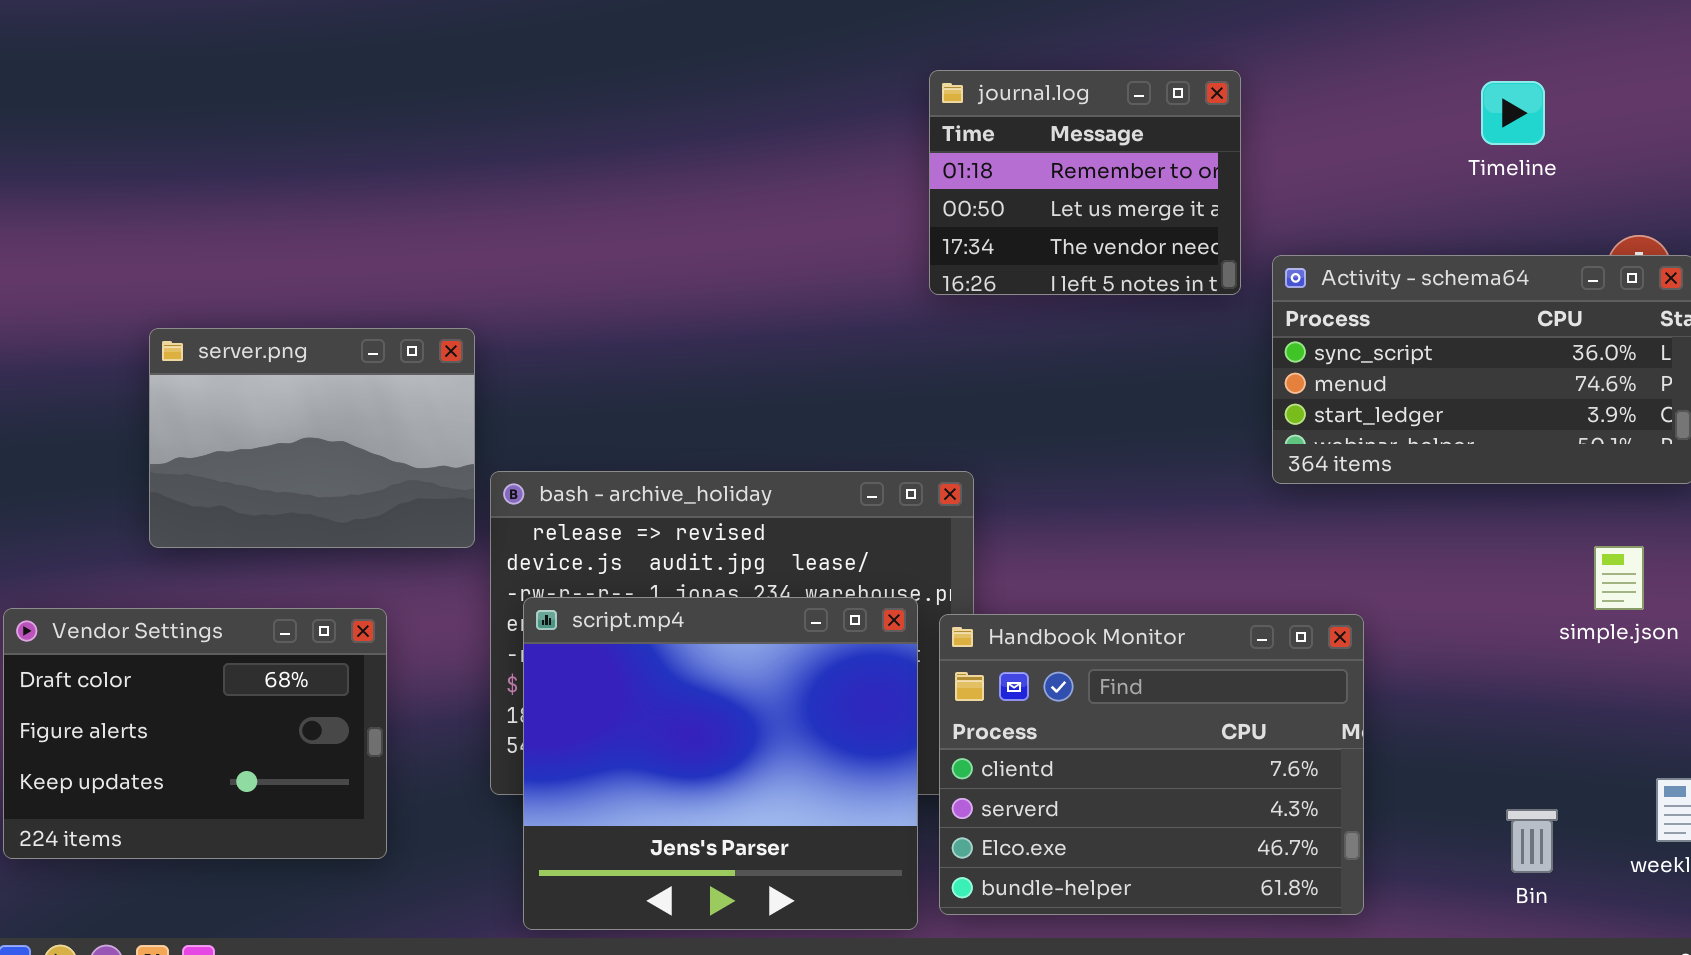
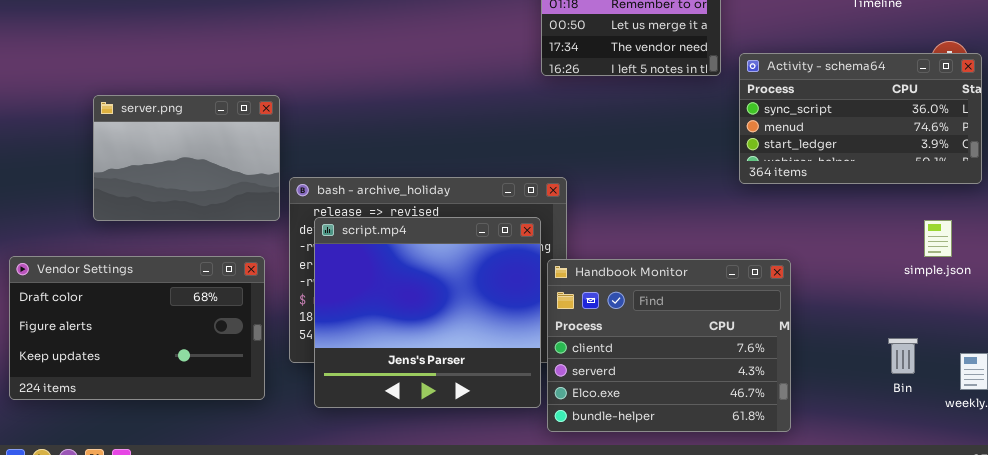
script.mp4: [523,597,918,930] -> [314,217,541,408], moved
Vendor Settings: [3,608,387,859] -> [9,256,265,400], resized
Bin: [1506,809,1558,873] -> [888,338,918,374], moved

